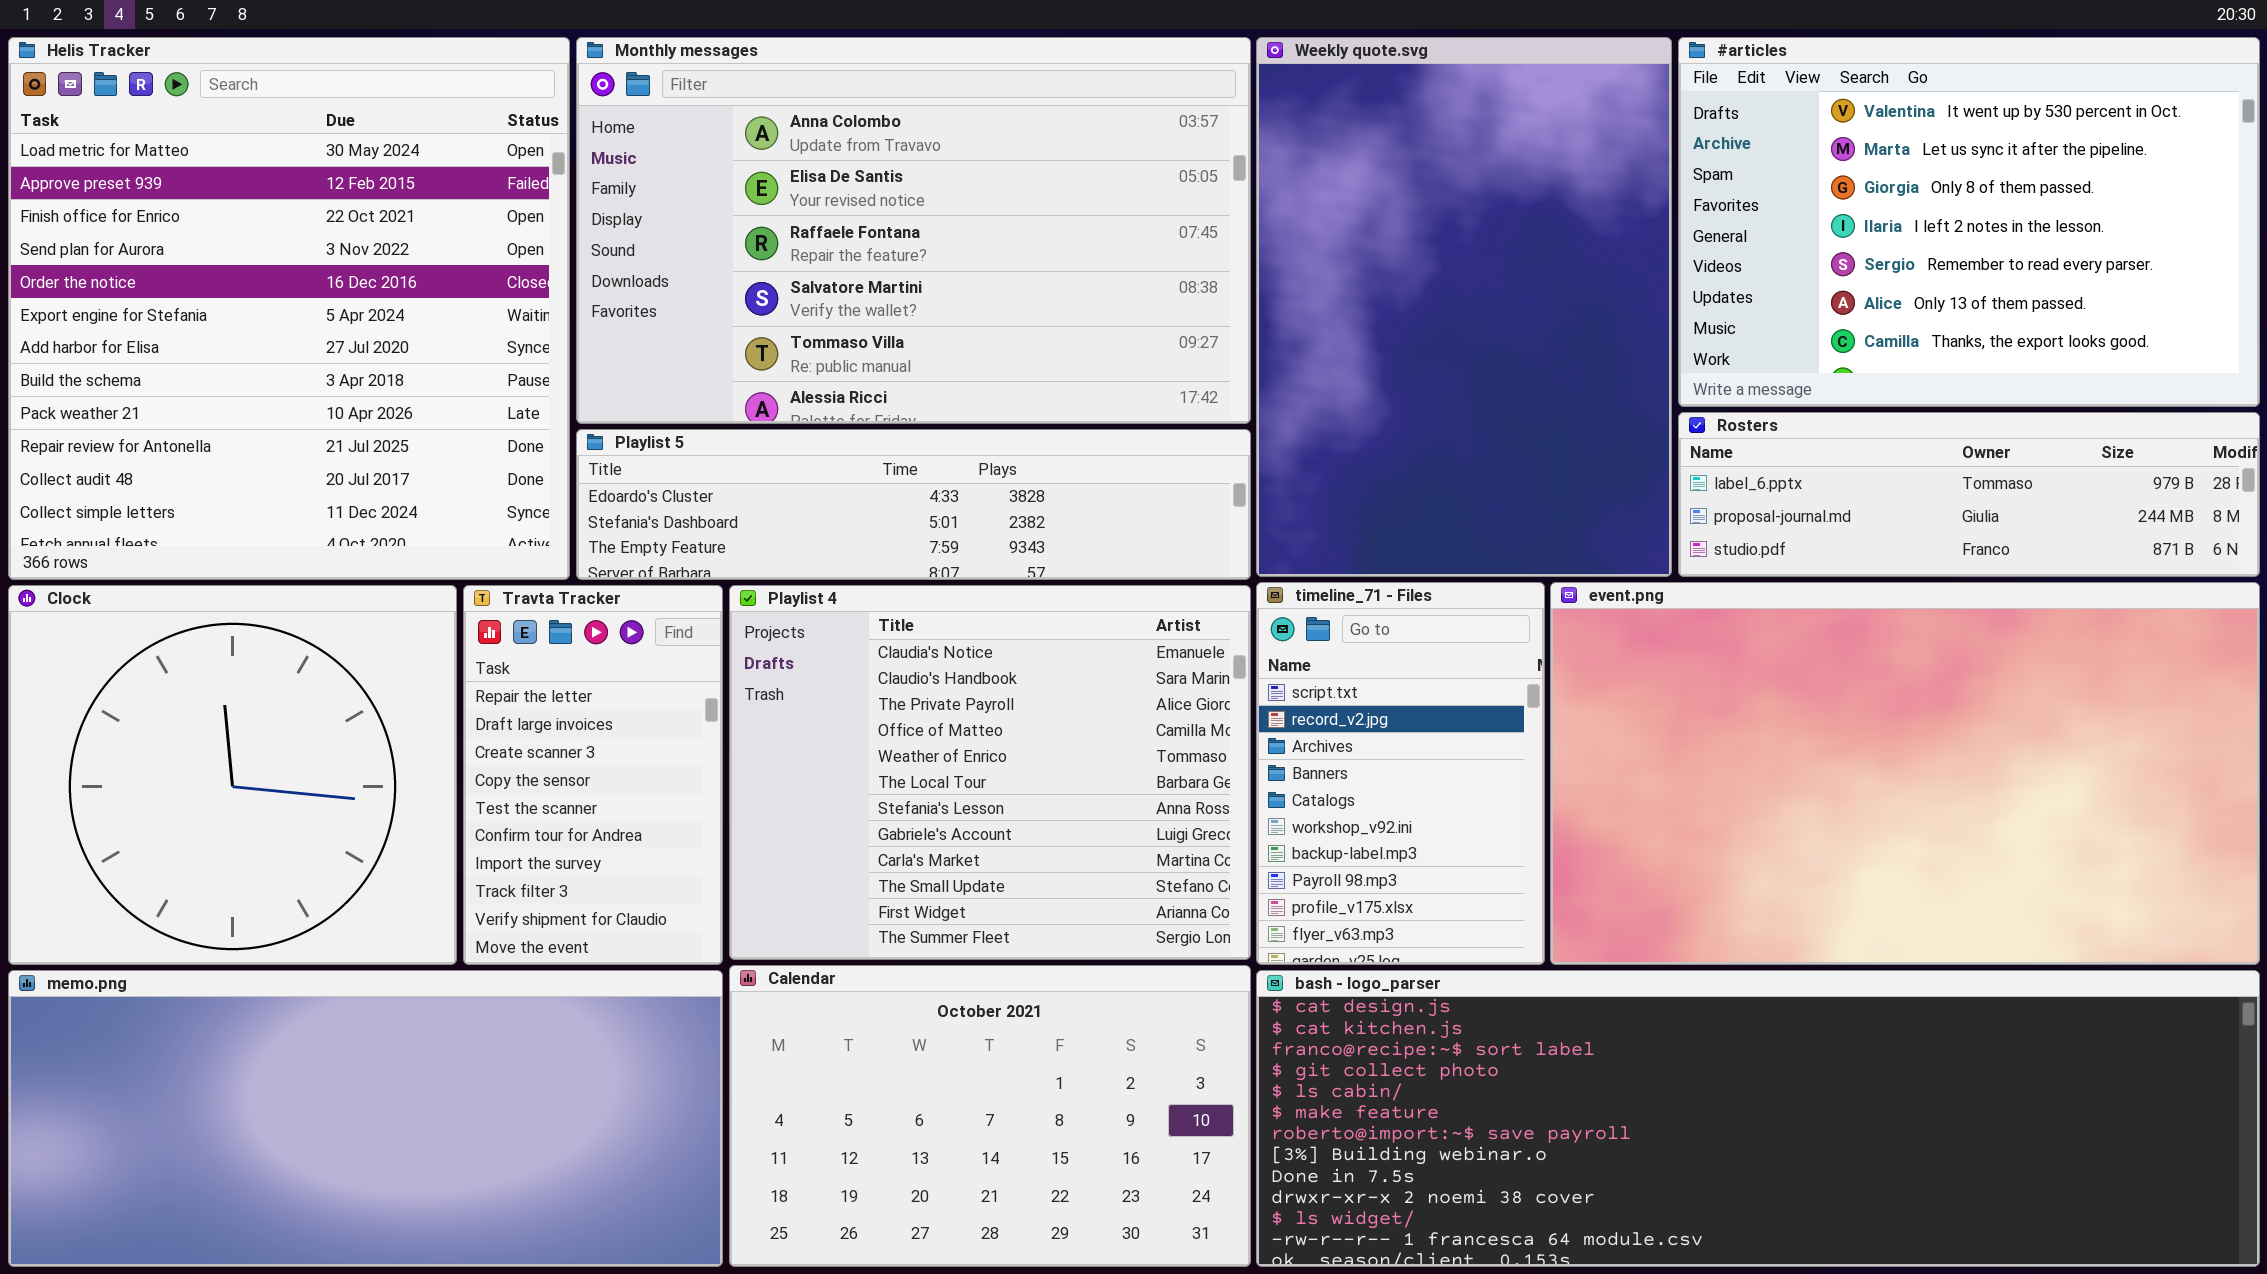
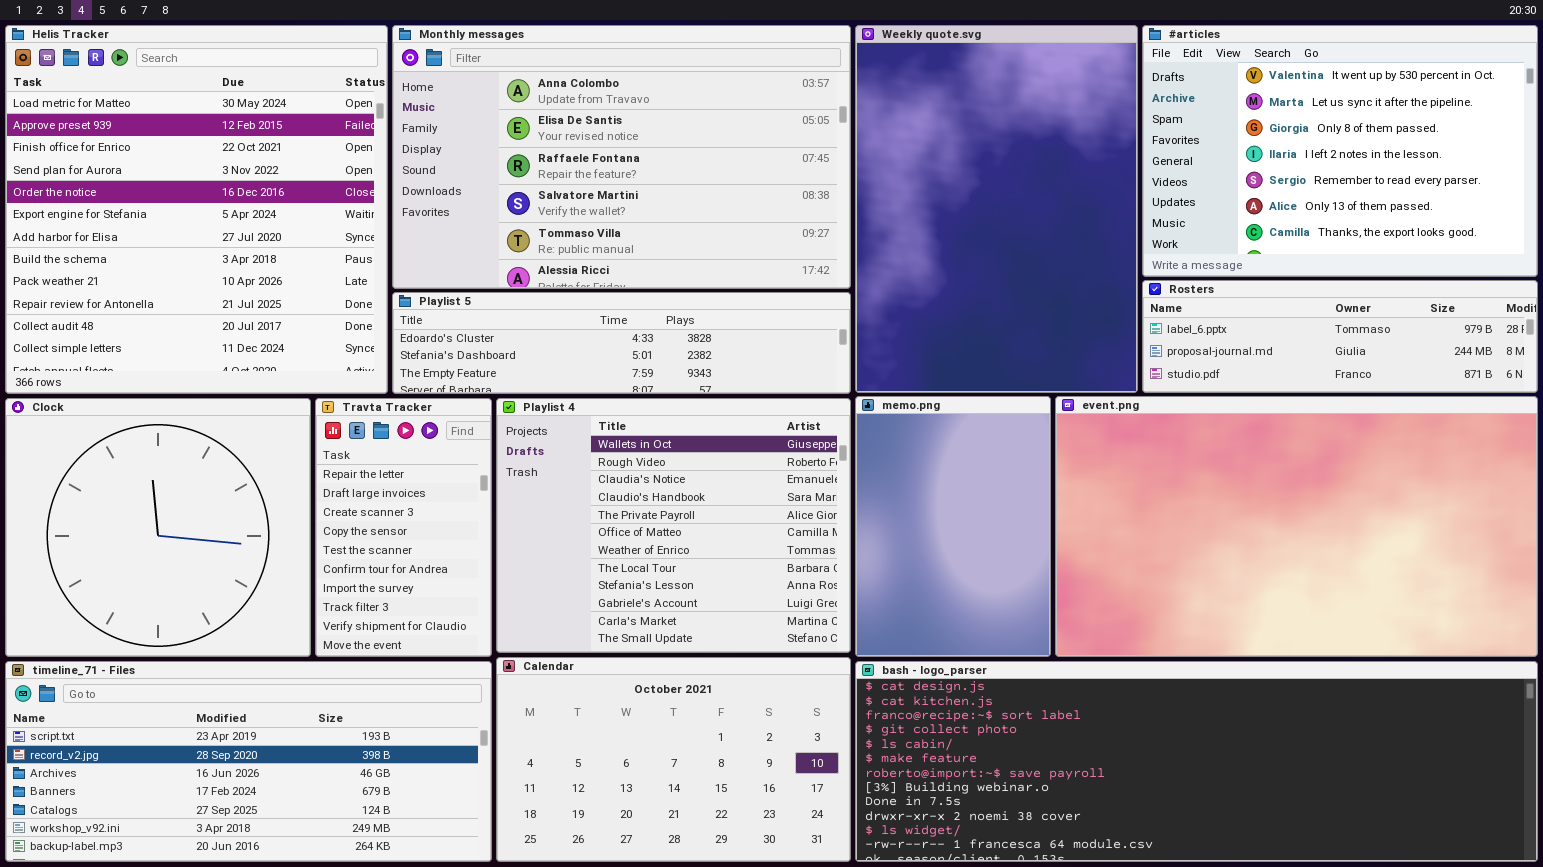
timeline_71 - Files: [1256,582,1545,965] -> [5,661,492,862], moved, resized
Playlist 4: [729,585,1251,960] -> [496,398,851,653], scrolled up 2 rows
memo.png: [8,970,723,1267] -> [855,396,1051,657], moved, resized

